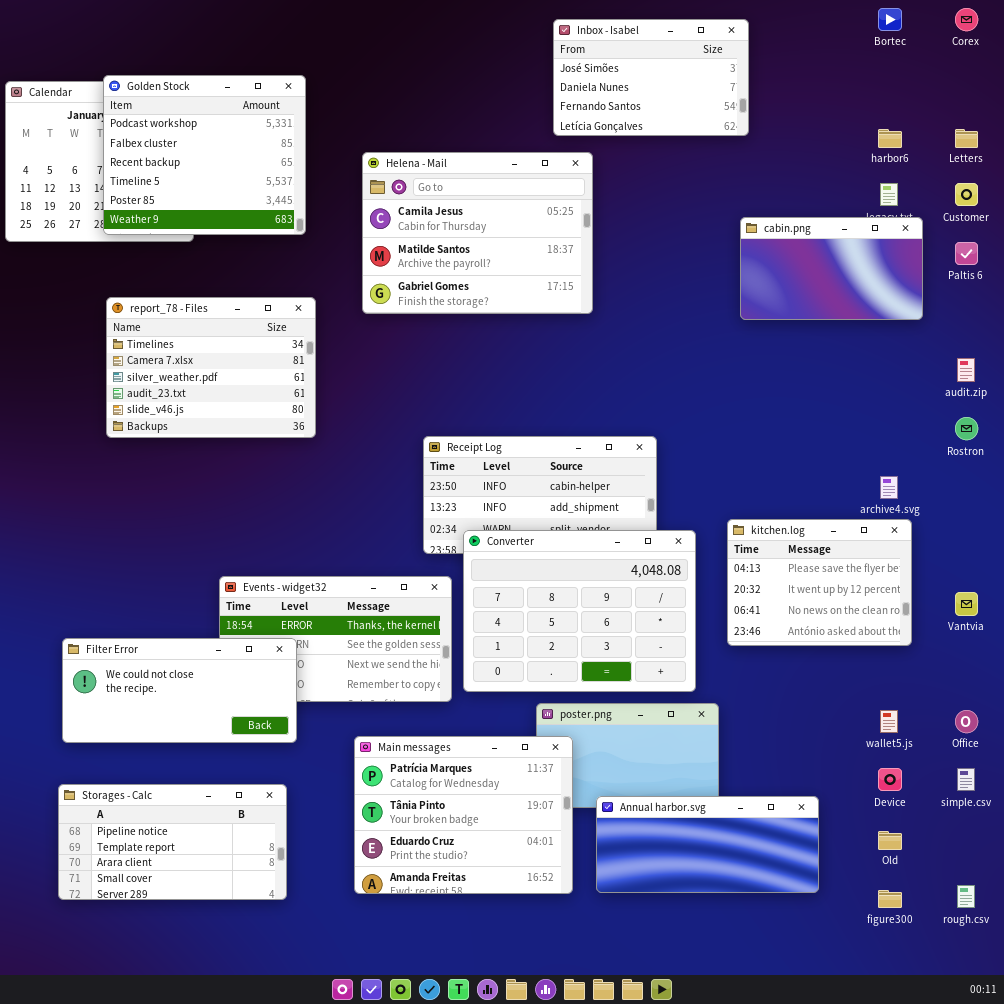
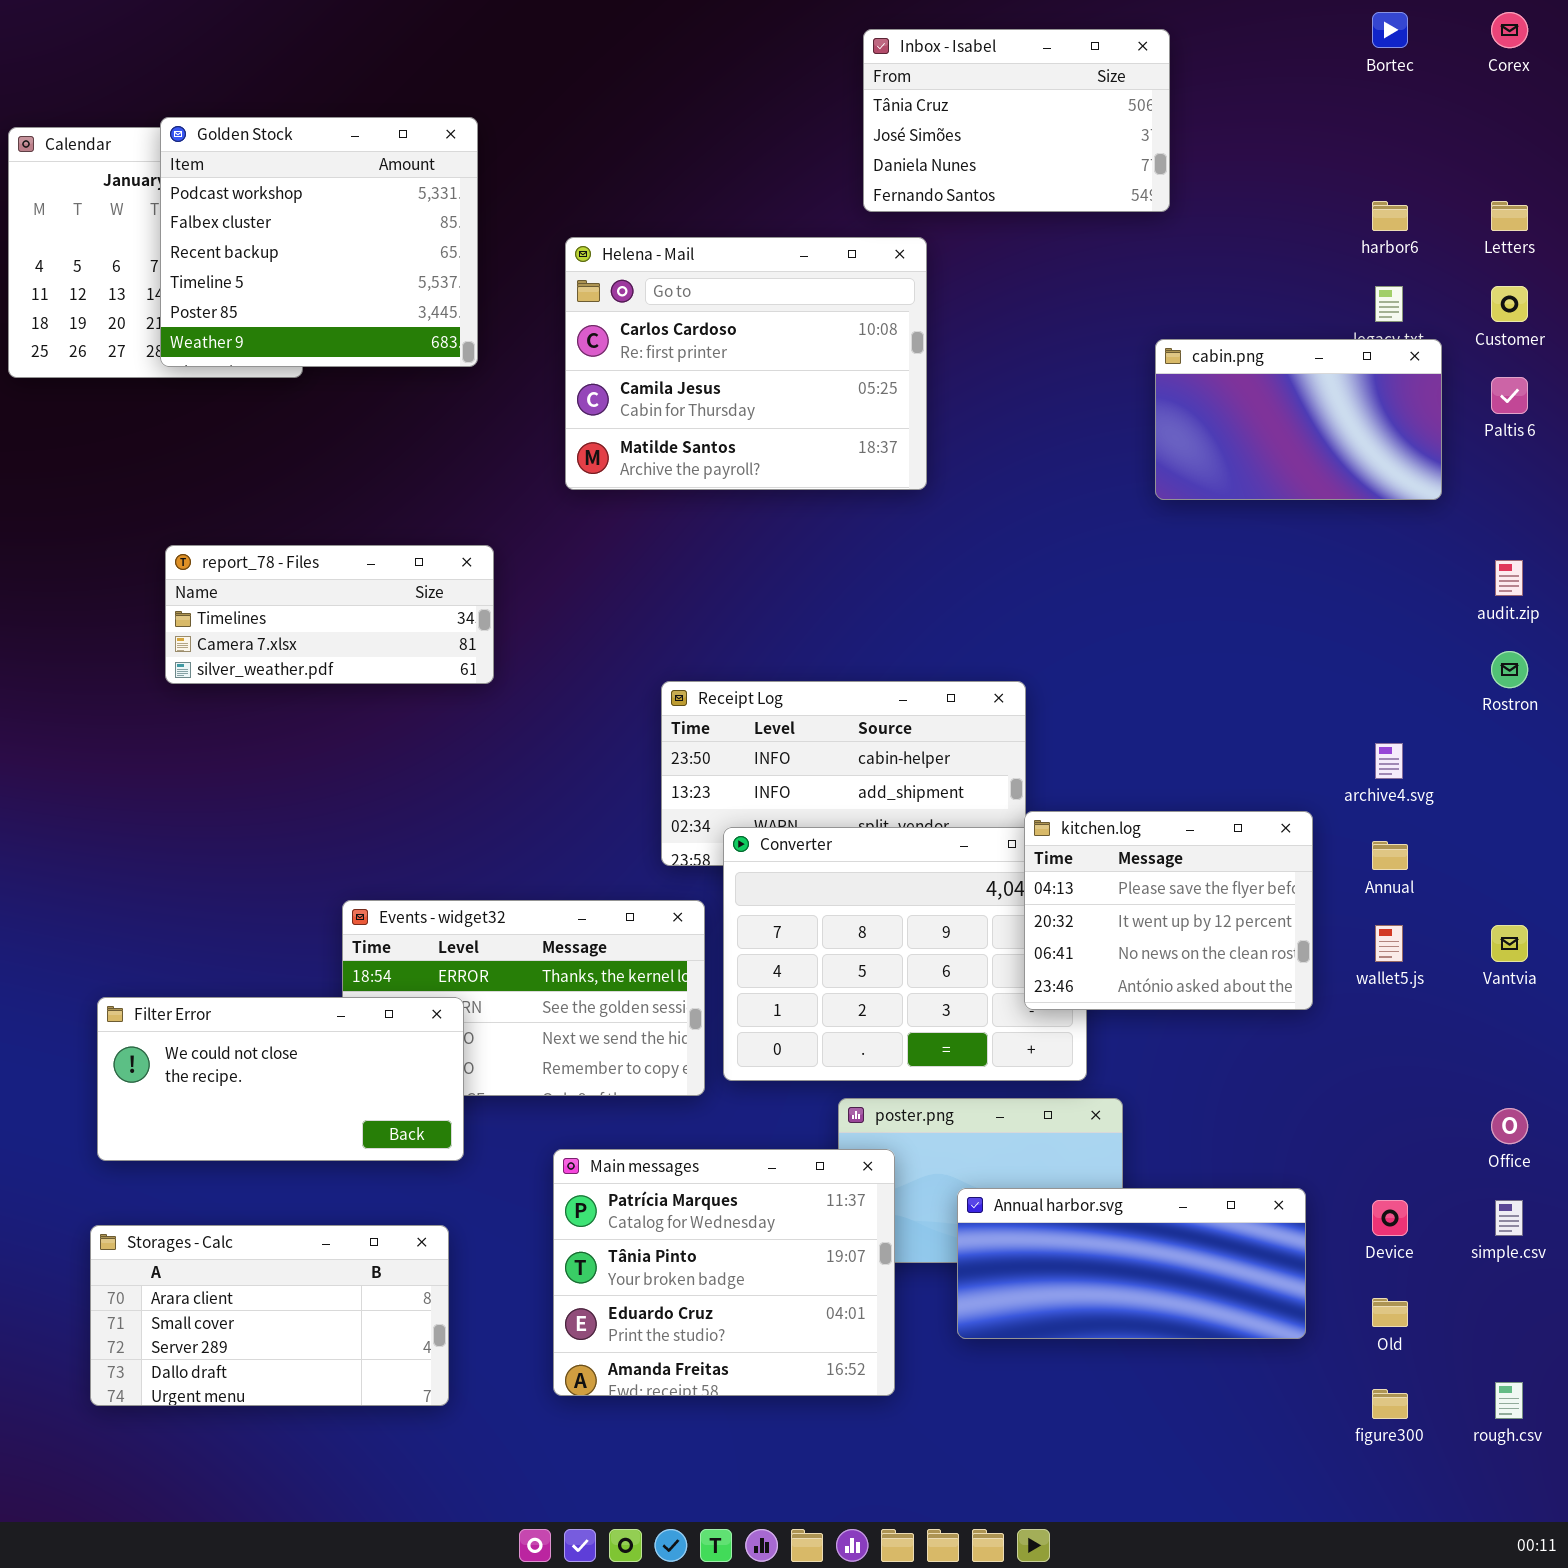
Inbox - Isabel: [553,19,749,136] -> [863,29,1170,212], scrolled up 1 row
Helena - Mail: [362,152,593,314] -> [565,237,927,490], scrolled up 1 row
report_78 - Files: [106,297,316,438] -> [165,545,494,684], resized
kitchen.log: [727,519,912,646] -> [1024,811,1313,1010], moved
wallet5.js: [880,710,898,733] -> [1375,925,1403,962], moved
Storages - Calc: [58,784,287,900] -> [90,1225,449,1406], scrolled down 2 rows
Annual harbor.svg: [596,796,819,893] -> [957,1188,1306,1339], moved

